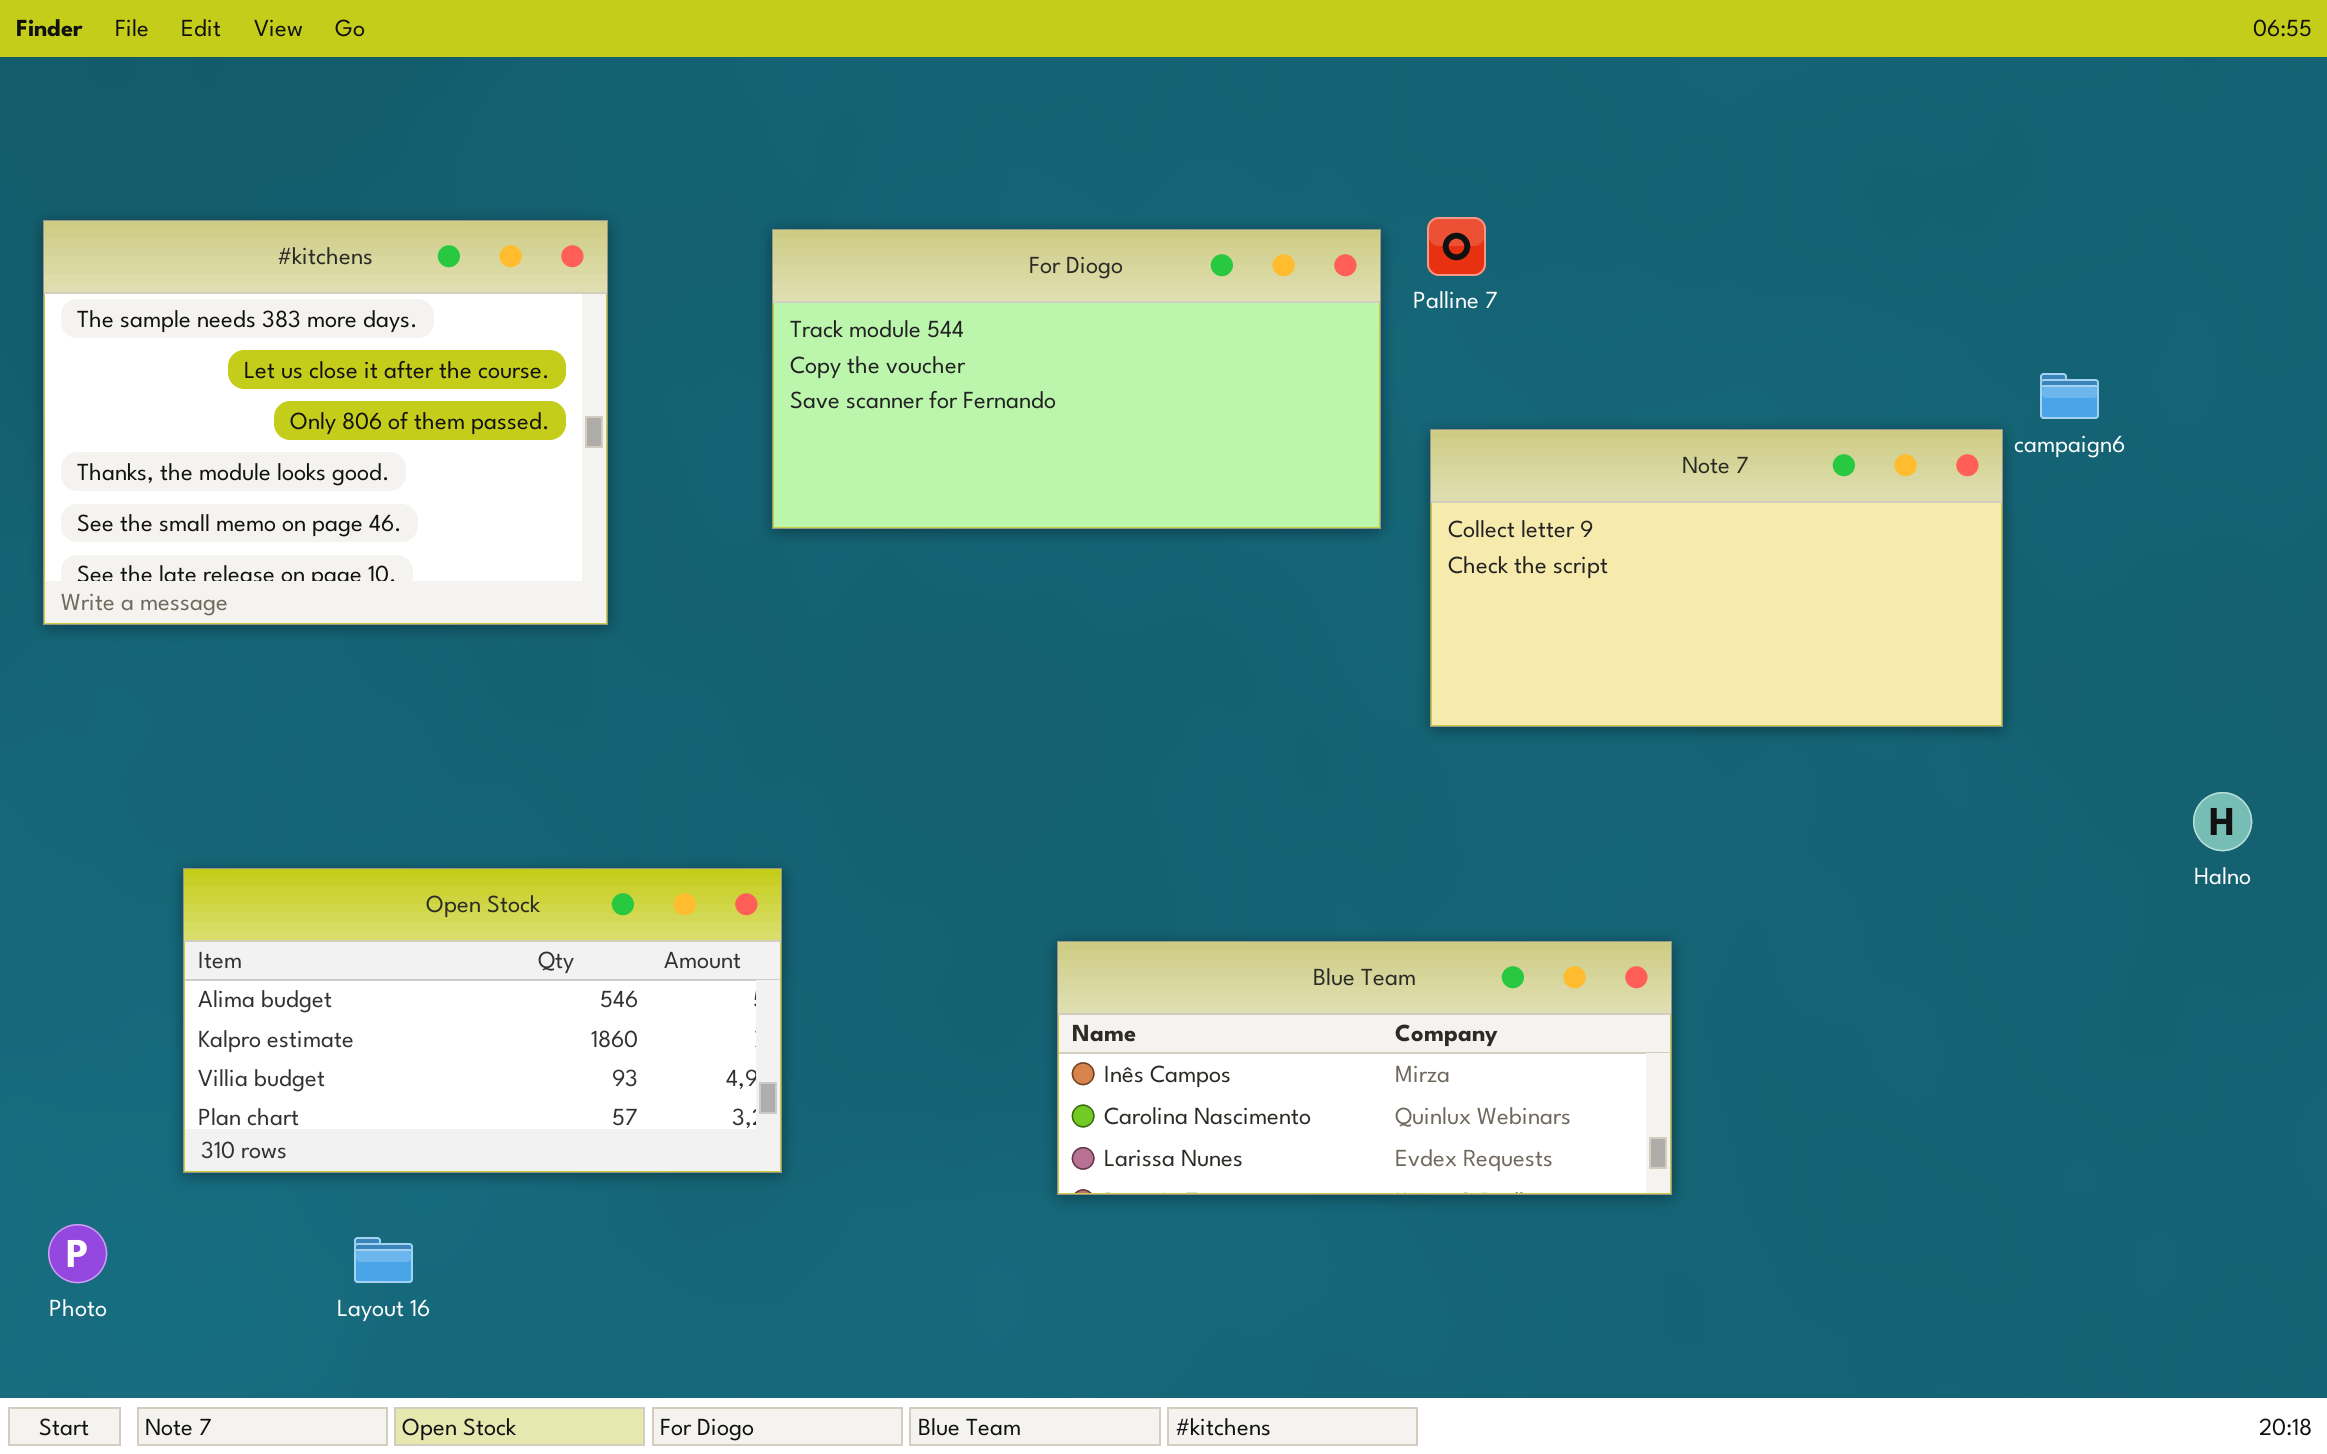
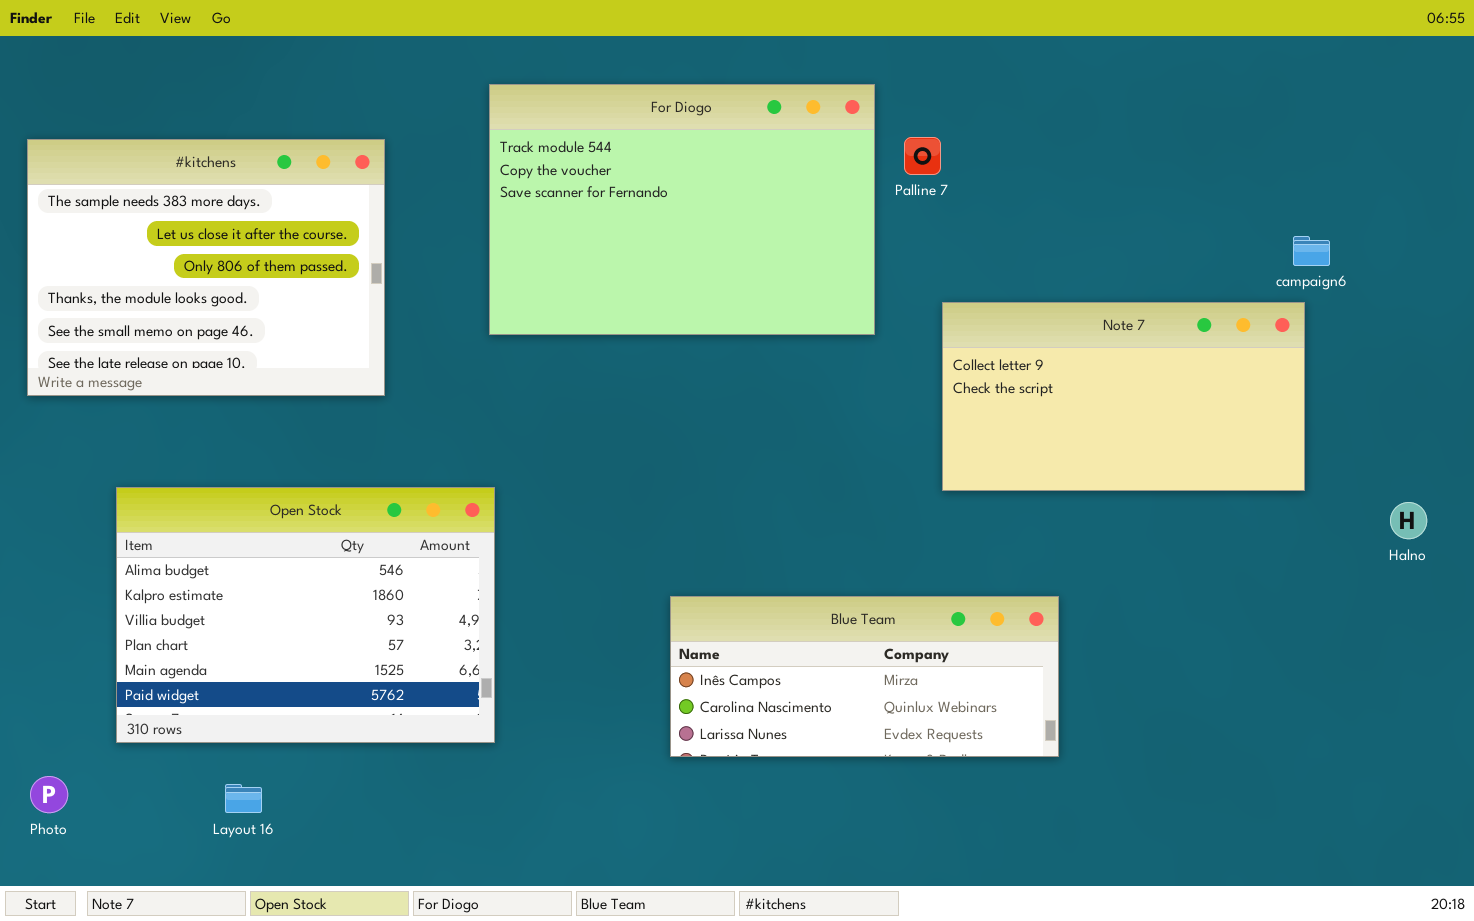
For Diogo: [772,229,1381,529] -> [489,84,875,335], resized
Note 7: [1430,429,2003,727] -> [942,302,1305,491], moved
Open Stock: [183,868,782,1173] -> [116,487,495,743], resized

